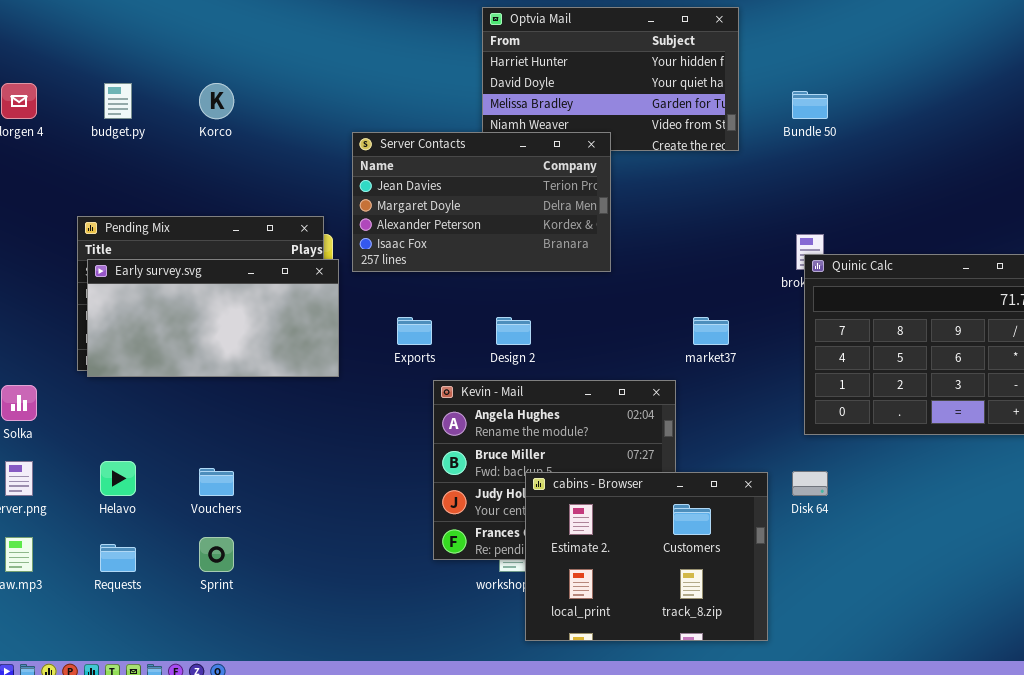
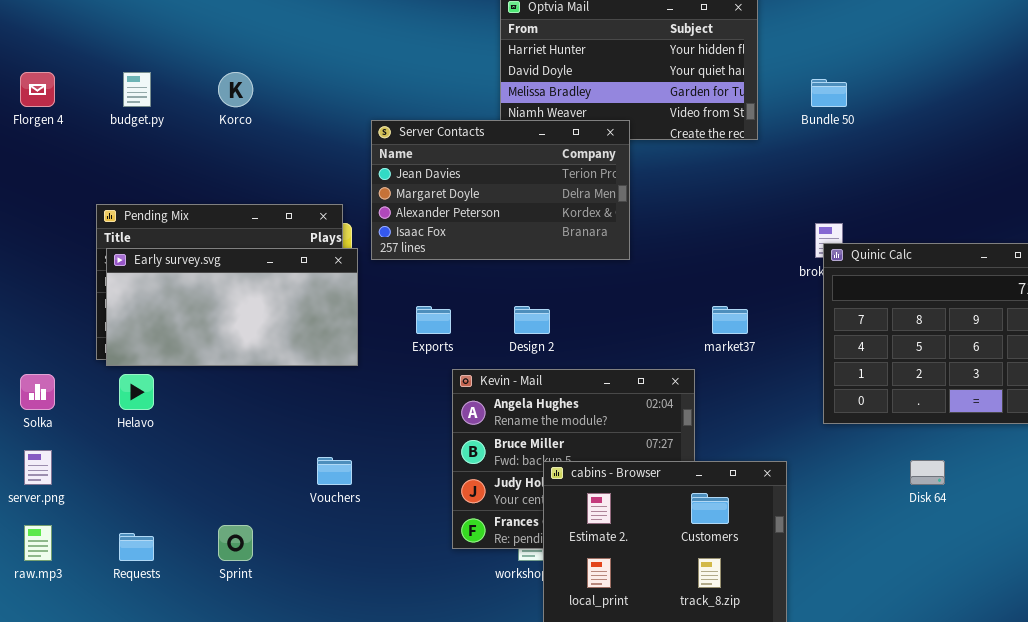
Helavo: [100,461,136,496] -> [119,374,154,410], moved
Vouchers: [199,468,234,496] -> [317,457,352,485], moved
Disk 64: [792,471,828,496] -> [910,460,945,485], moved

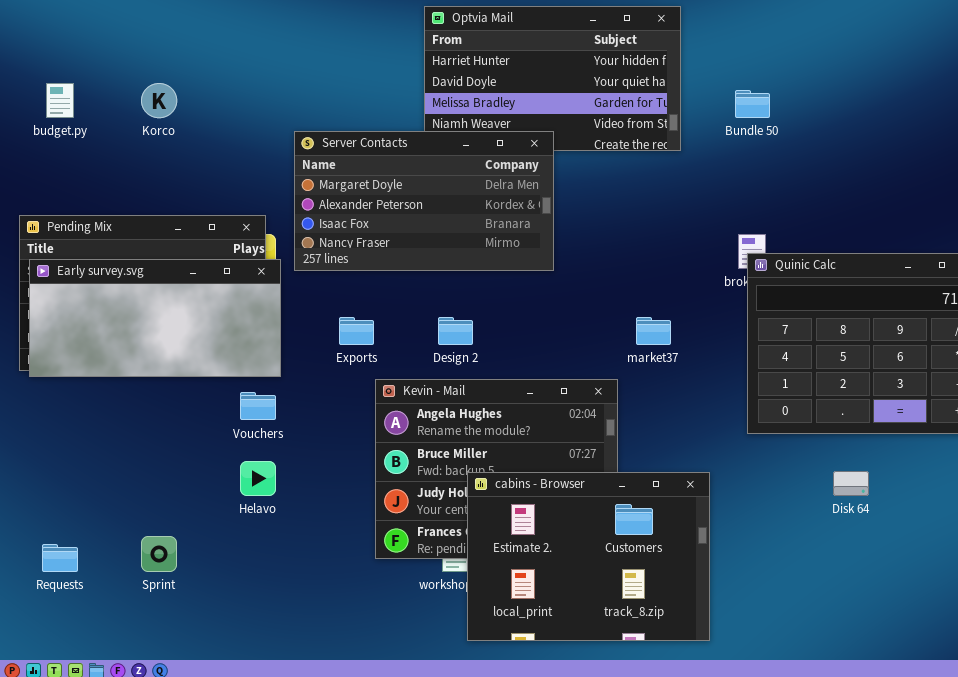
Server Contacts: [371,120,630,260] -> [294,131,554,271], scrolled down 1 row
Helavo: [119,374,154,410] -> [240,461,276,496], moved
Vouchers: [317,457,352,485] -> [240,392,276,420], moved

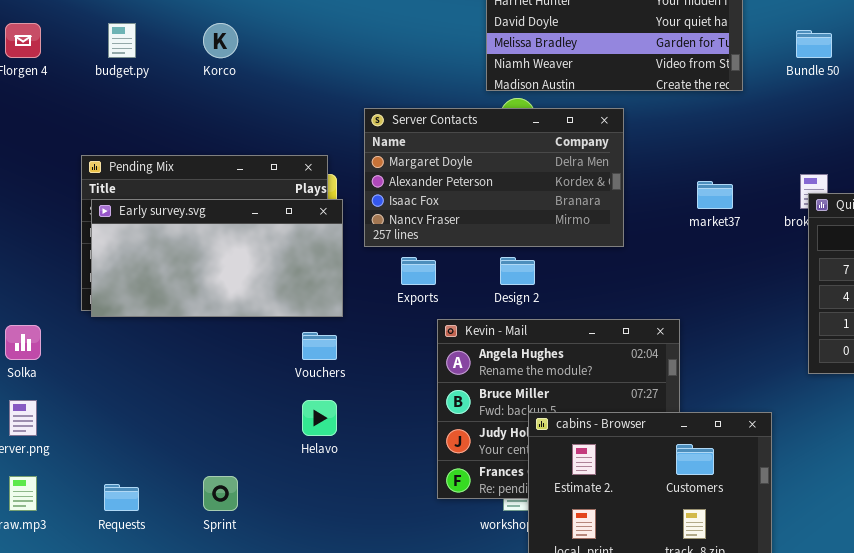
Server Contacts: [294,131,554,271] -> [364,108,624,247], moved
market37: [636,317,671,345] -> [697,181,733,209], moved

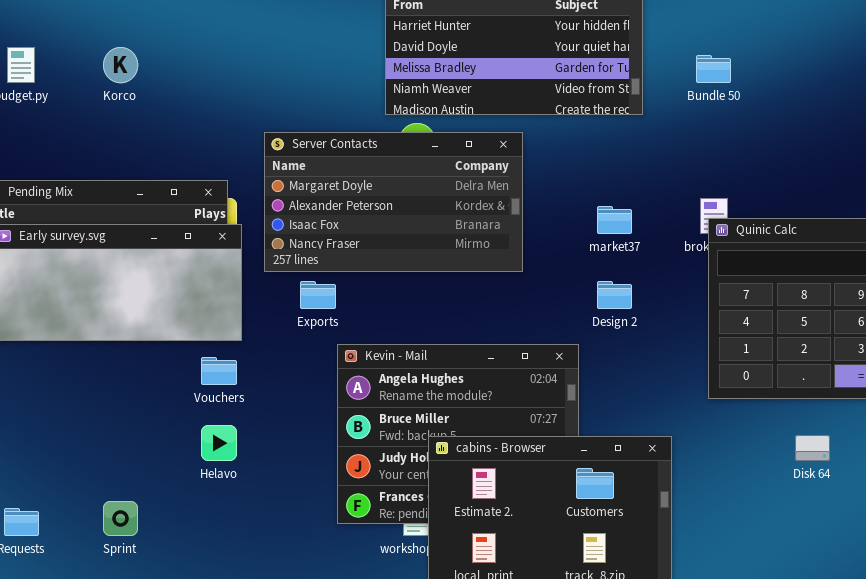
Design 2: [500,257,535,285] -> [597,281,632,309], moved

